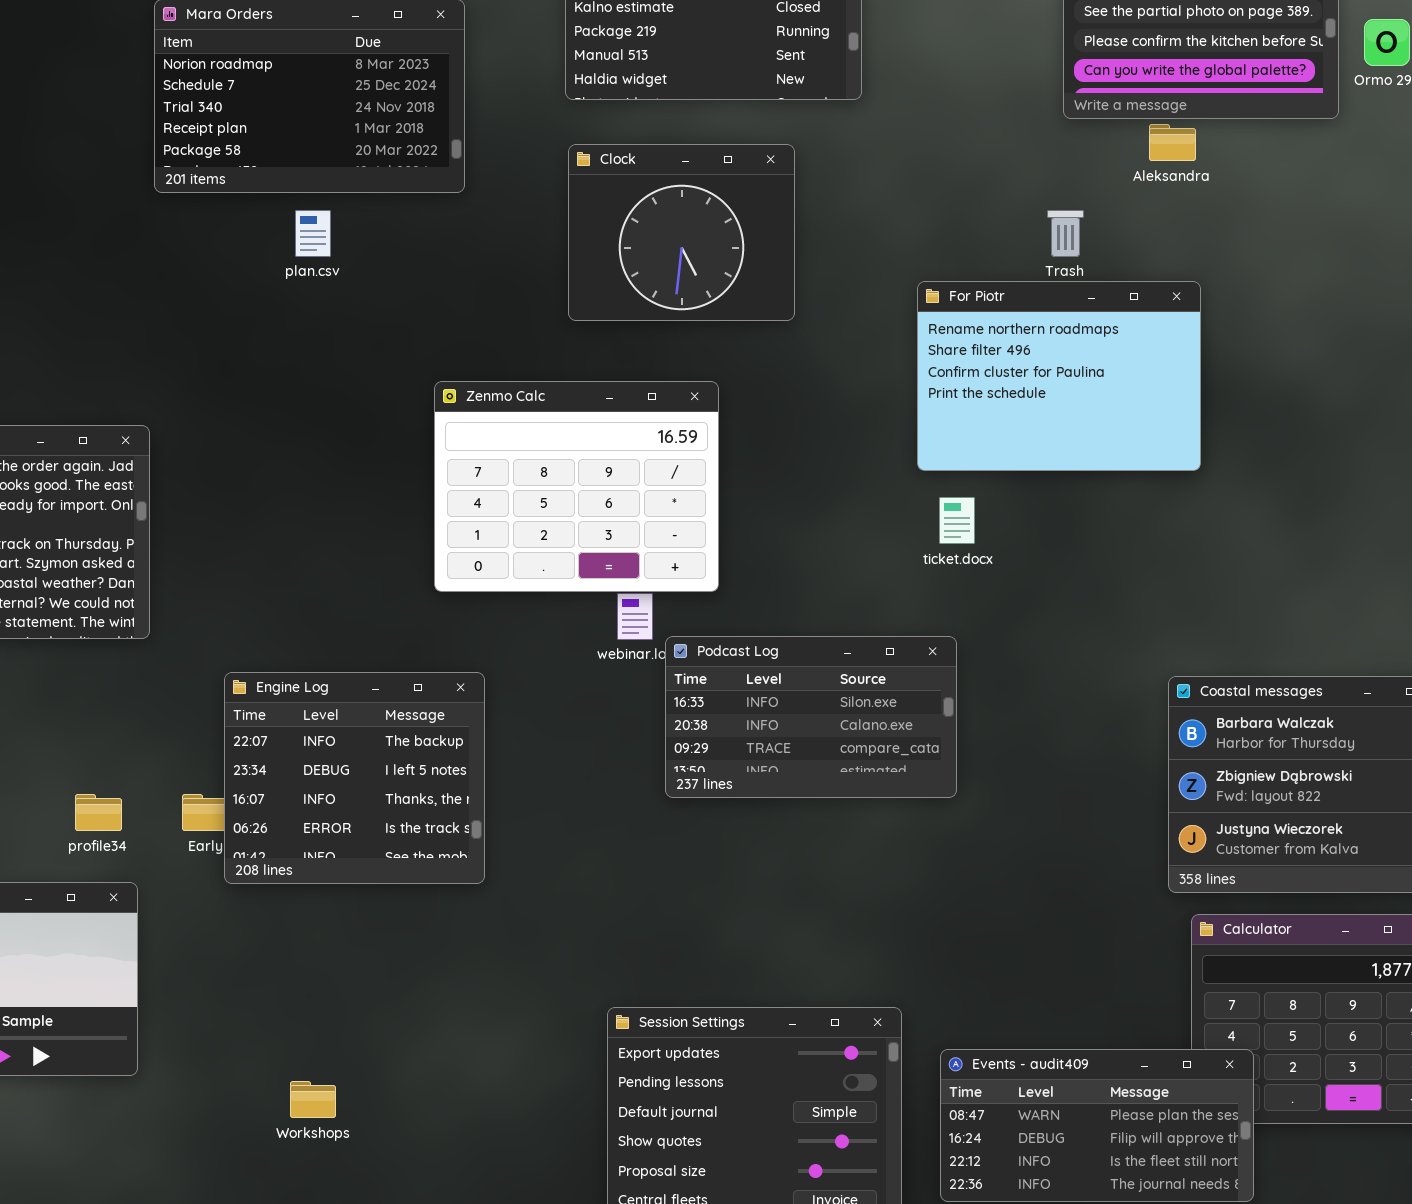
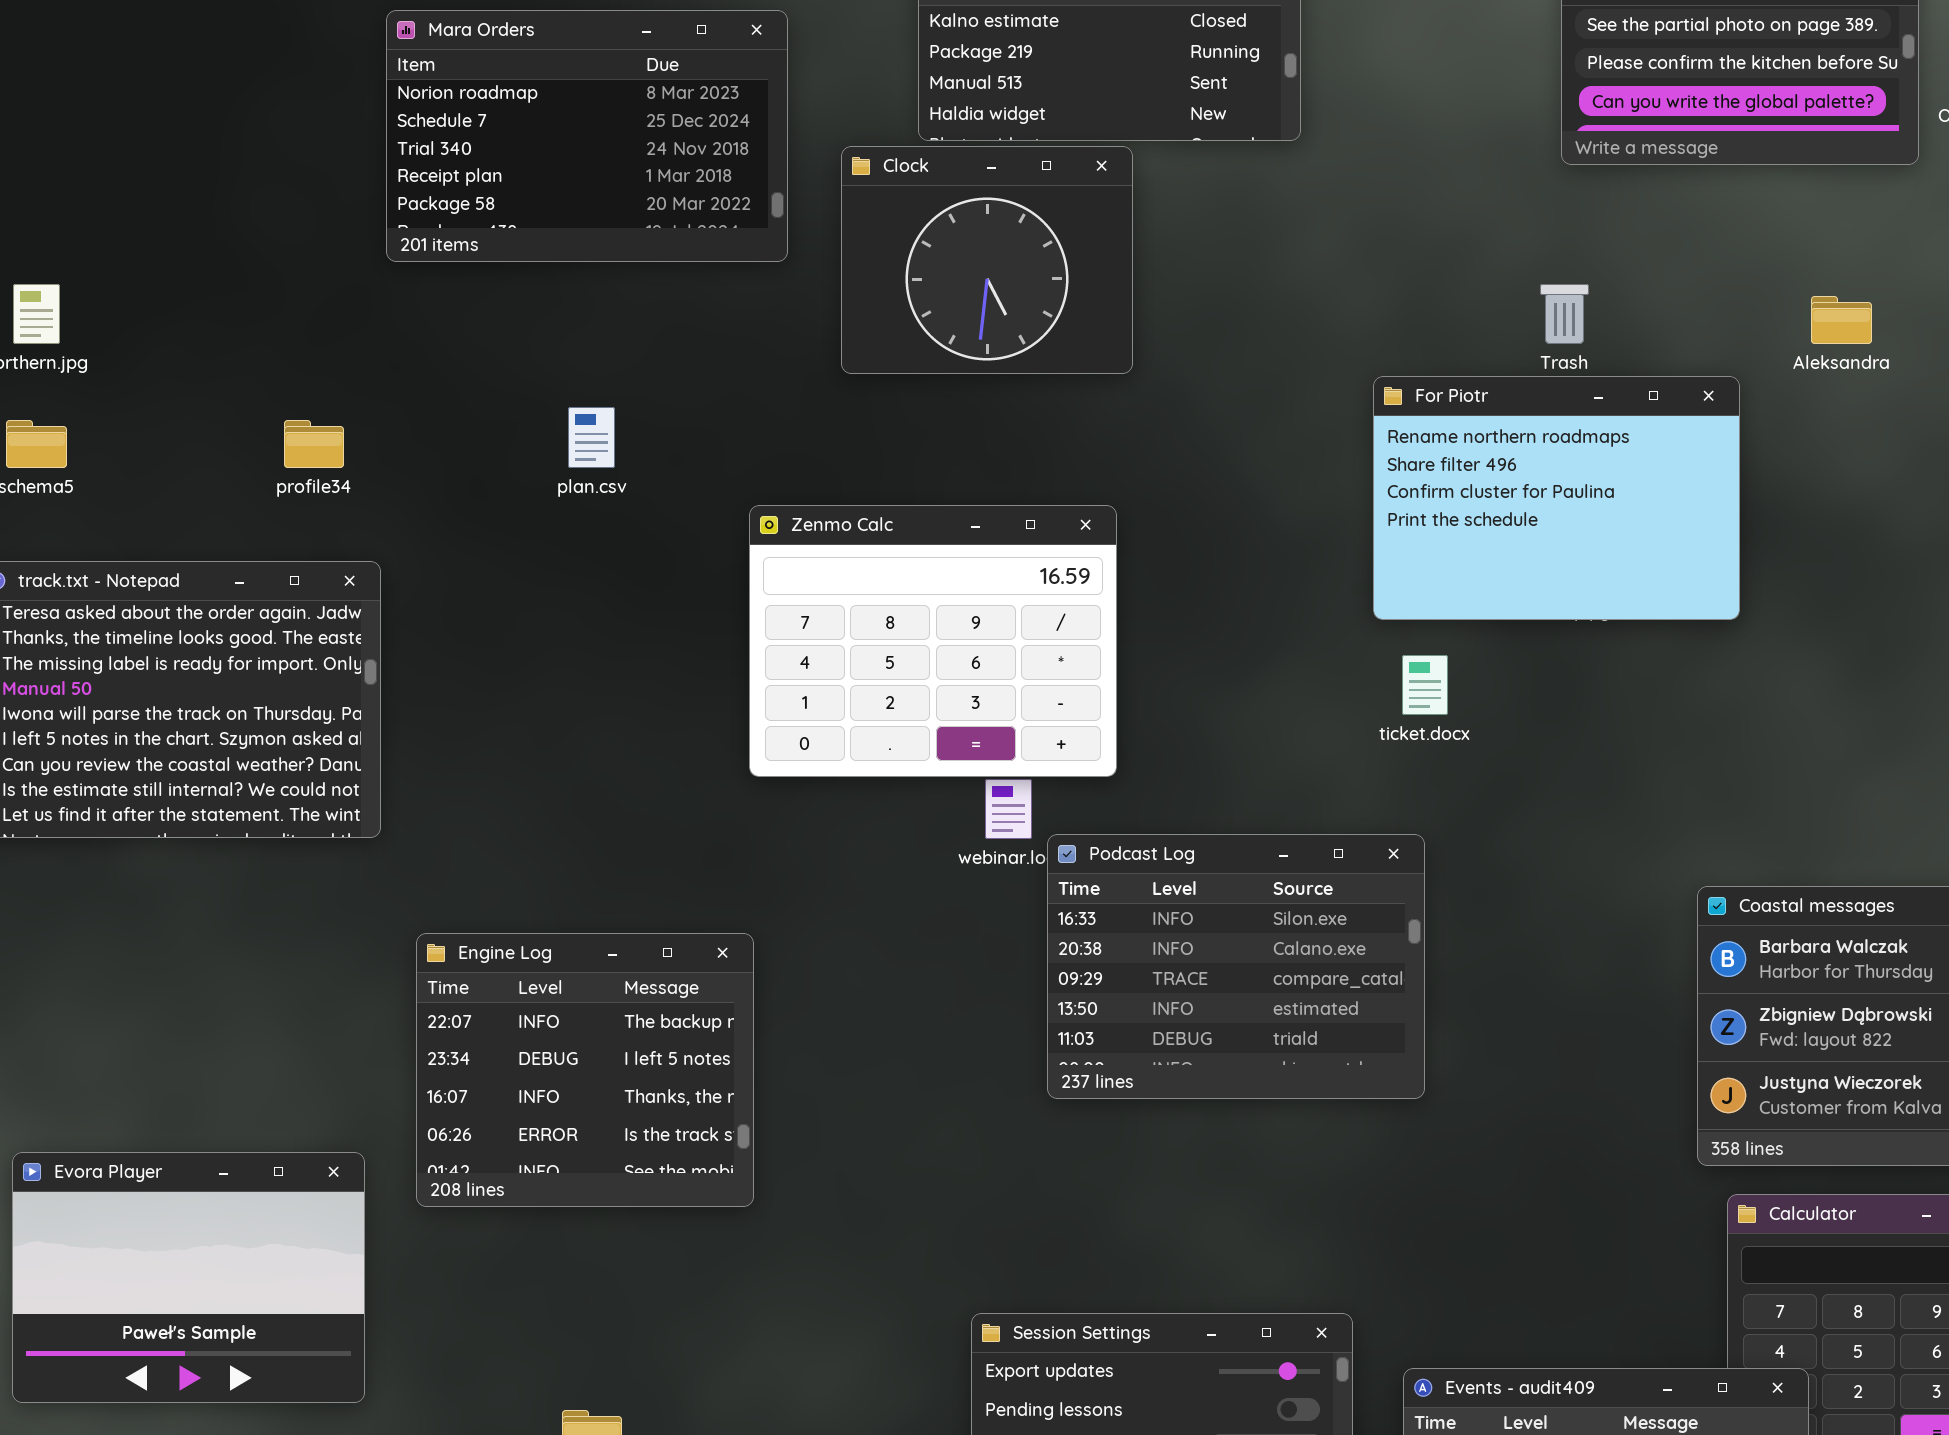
Aleksandra: [1149,124,1196,161] -> [1811,296,1872,344], moved
Clock: [568,144,795,321] -> [841,146,1133,374], moved
plan.csv: [295,210,331,257] -> [568,407,615,468], moved
Podcast Log: [665,636,957,798] -> [1047,834,1425,1099], resized
Engine Log: [224,672,485,884] -> [416,933,754,1207], moved
profile34: [75,794,122,831] -> [284,420,344,468], moved

